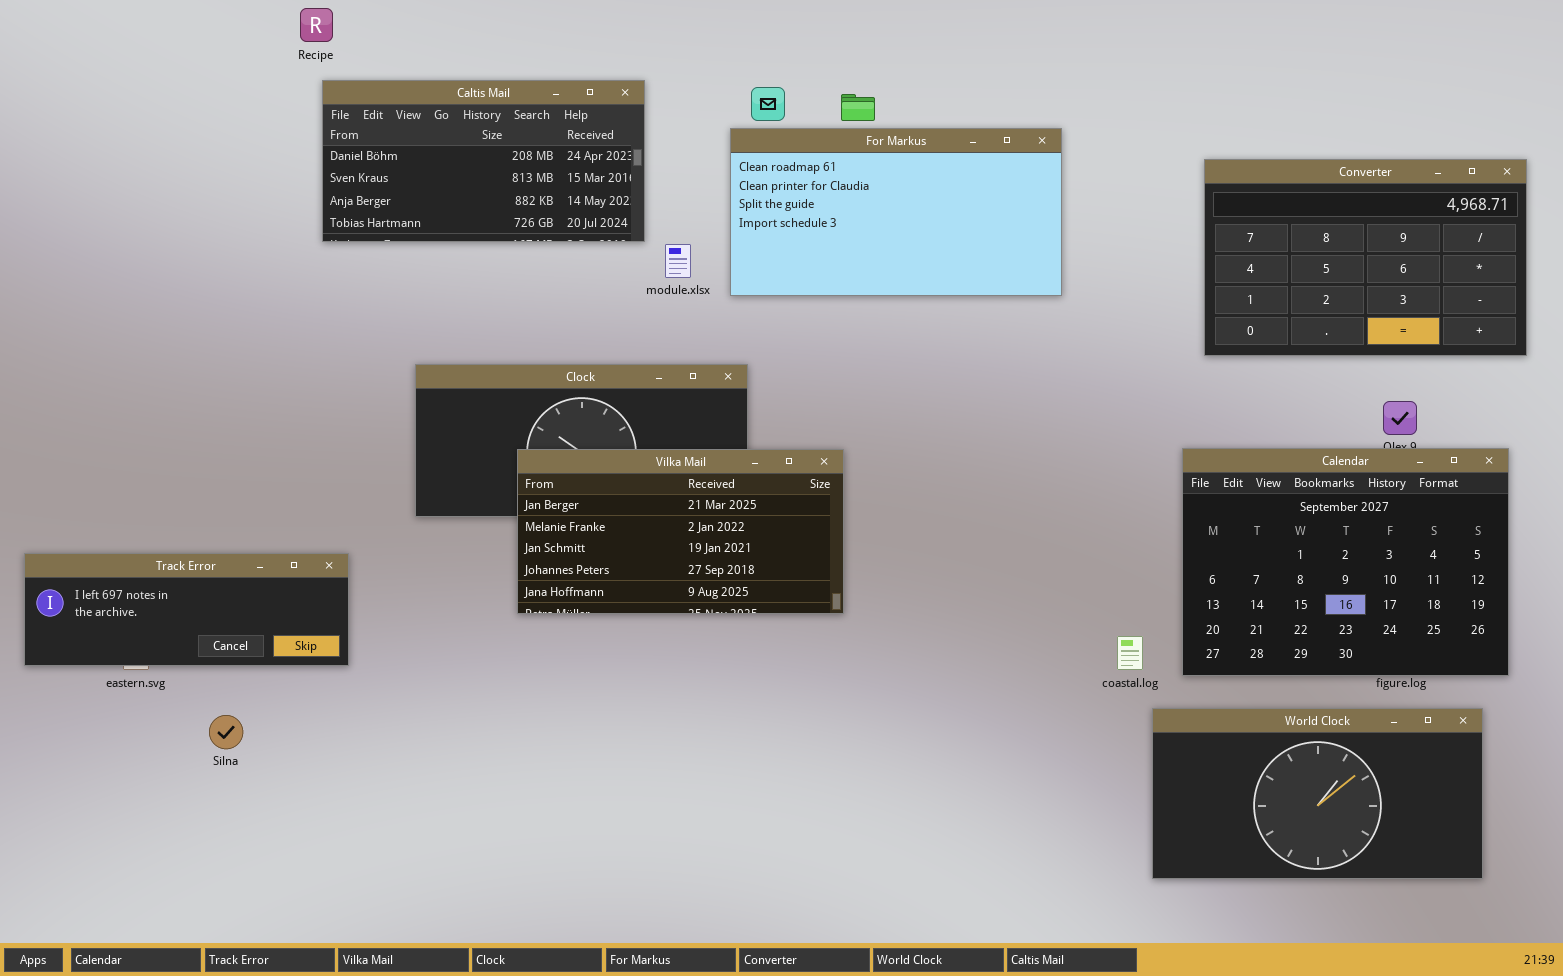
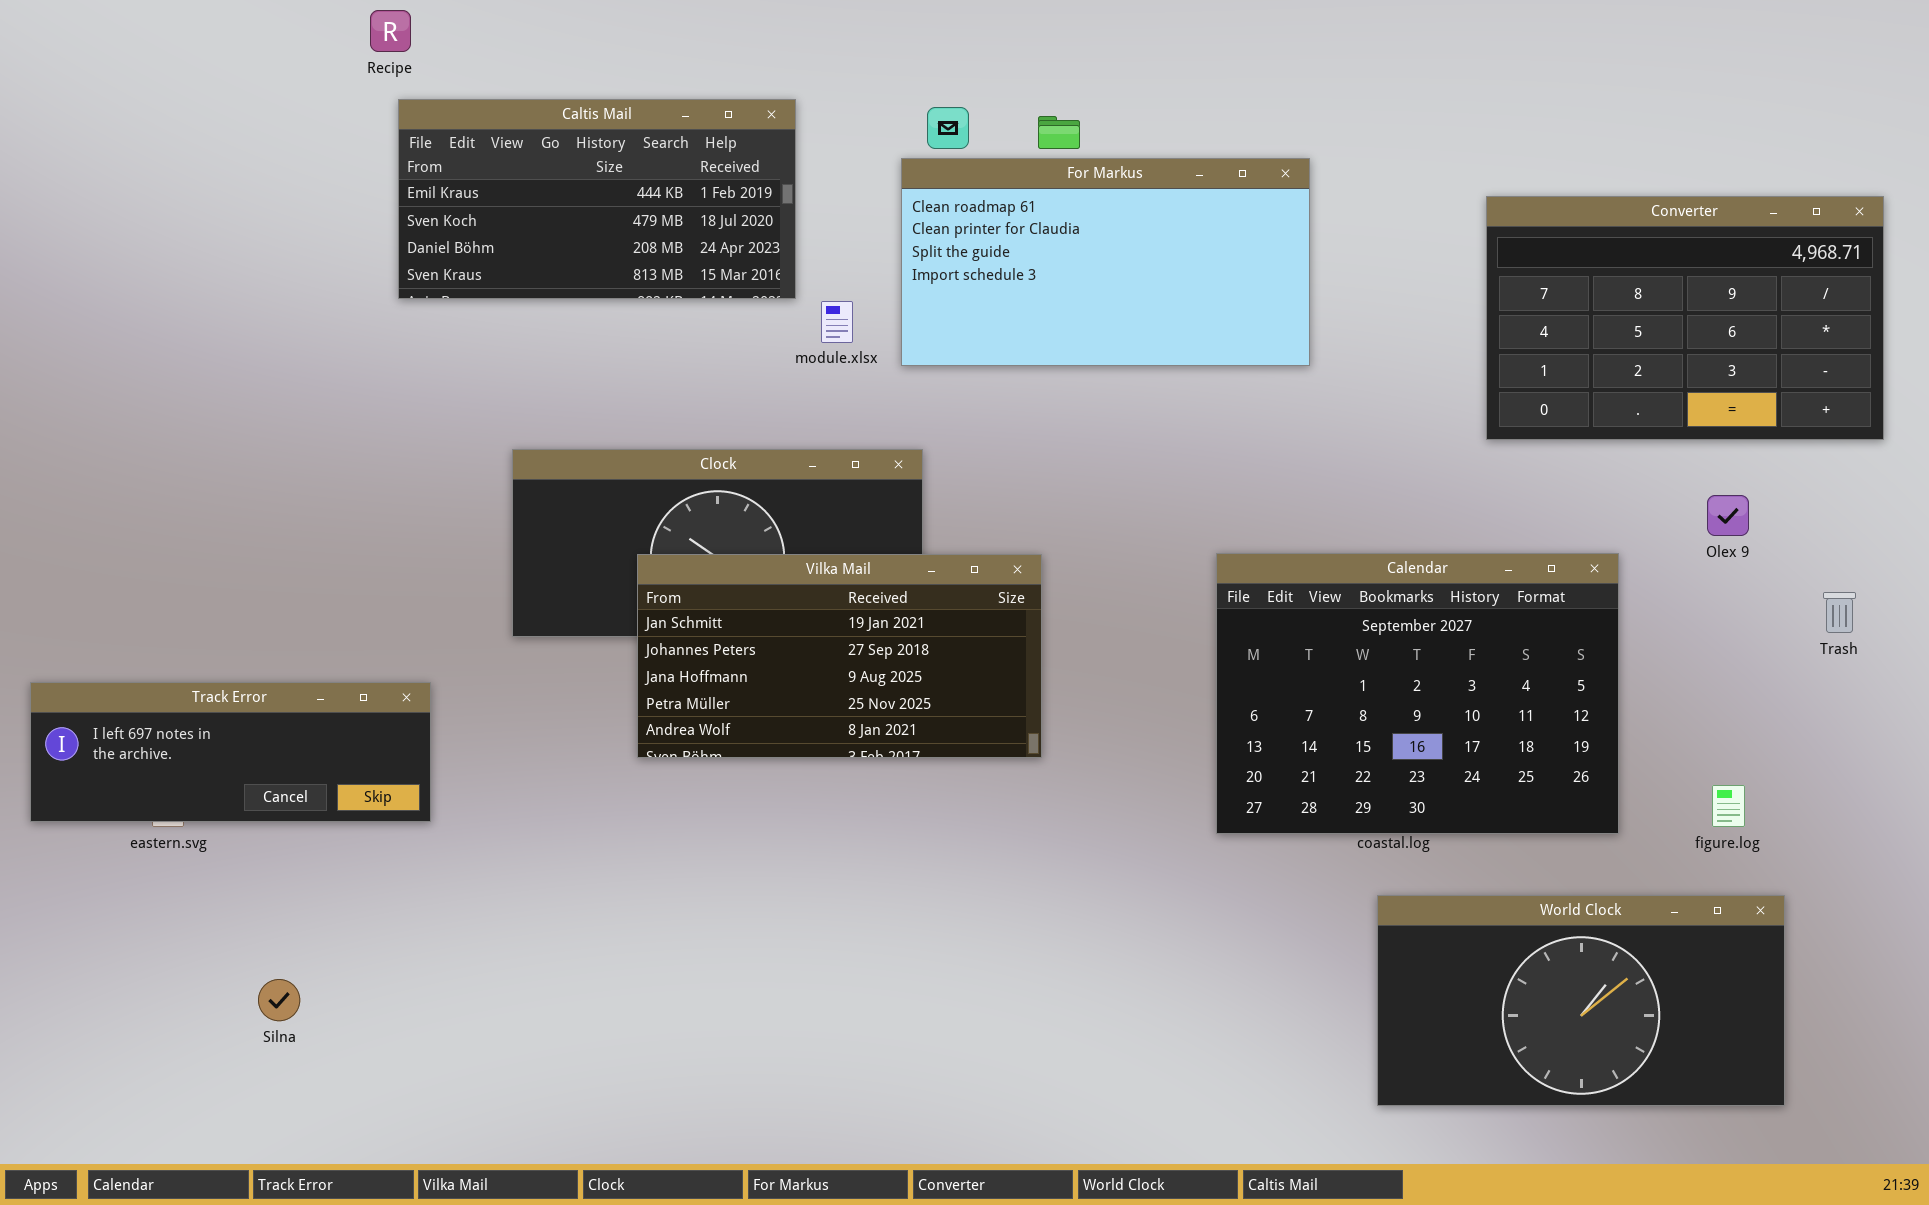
Caltis Mail: [322,80,645,242] -> [398,99,796,299], scrolled up 2 rows
Calendar: [1182,448,1509,676] -> [1216,553,1619,834], moved
Vilka Mail: [517,449,844,614] -> [637,554,1042,758], scrolled down 2 rows
World Clock: [1152,708,1483,879] -> [1377,895,1785,1106], moved
Silna: [209,715,243,749] -> [258,979,300,1021], moved

